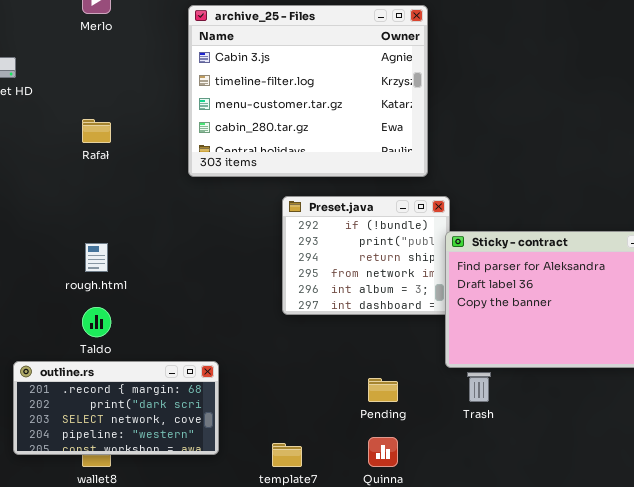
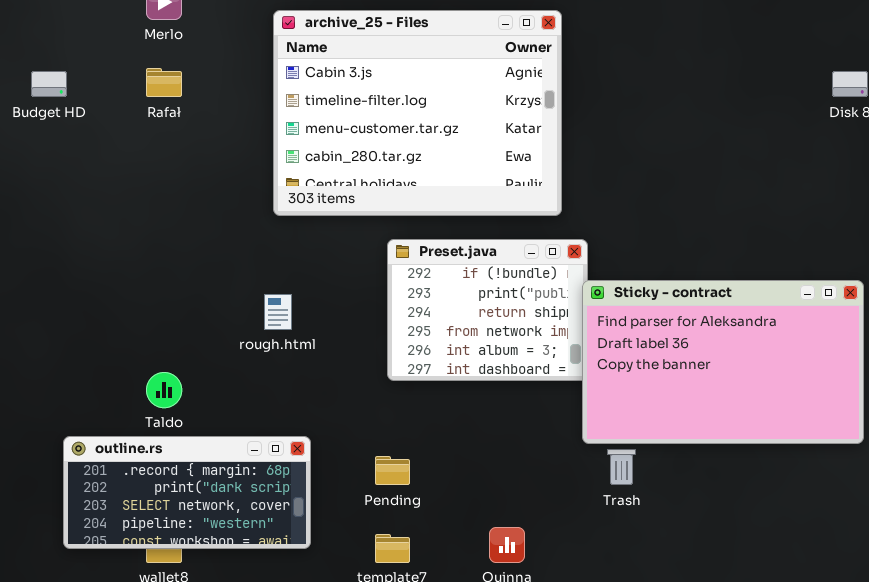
Rafał: [82,119,111,143] -> [146,68,182,97], moved
rough.html: [85,243,108,272] -> [264,294,292,330], moved
Pending: [368,378,398,402] -> [375,456,410,485], moved

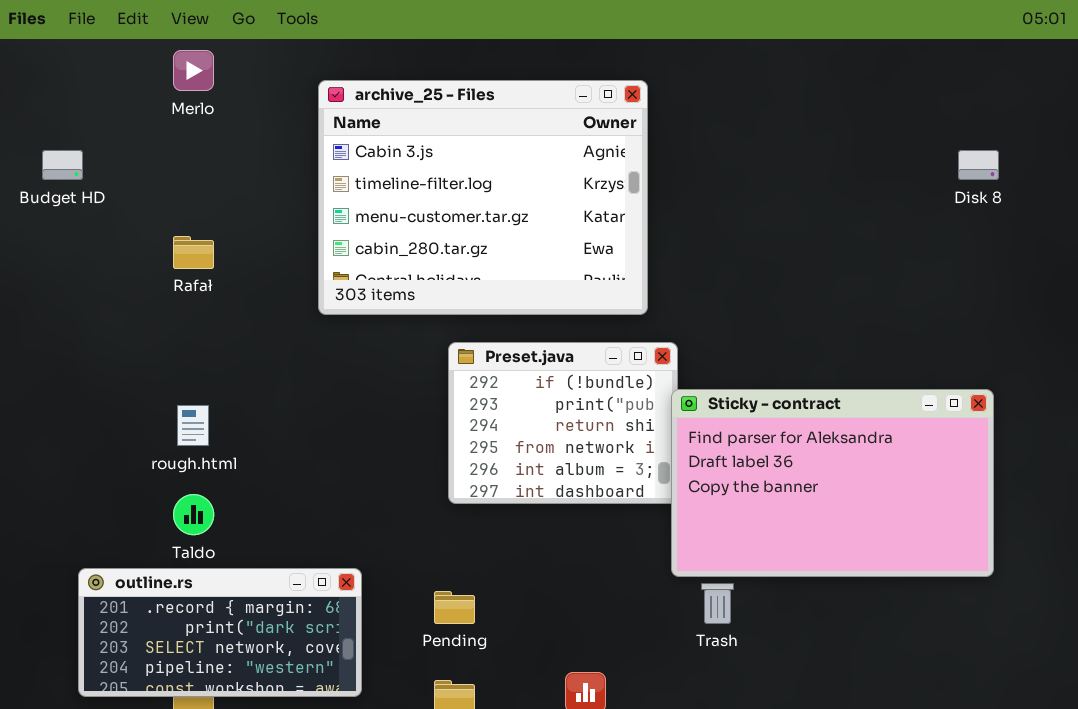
Rafał: [146,68,182,97] -> [173,236,214,269], moved
rough.html: [264,294,292,330] -> [177,405,209,446], moved

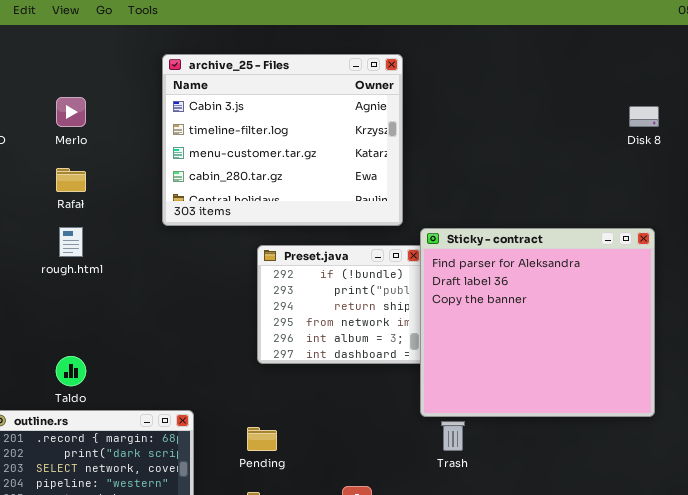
Merlo: [173,50,214,91] -> [56,97,86,127], moved
Sticky - contract: [671,389,994,577] -> [420,228,655,417], resized
rough.html: [177,405,209,446] -> [59,227,83,257], moved

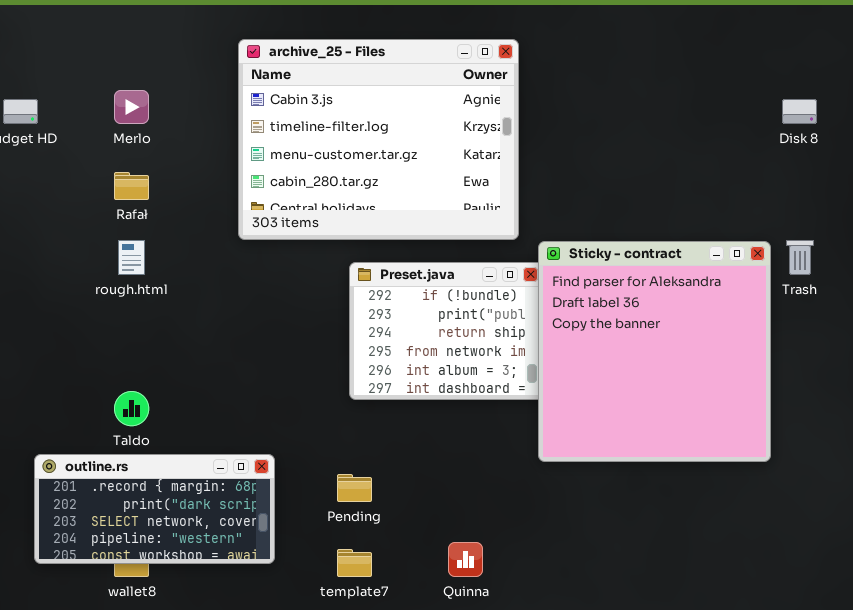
Sticky - contract: [420,228,655,417] -> [538,241,771,462], resized
Trash: [441,421,465,451] -> [786,240,814,275], moved

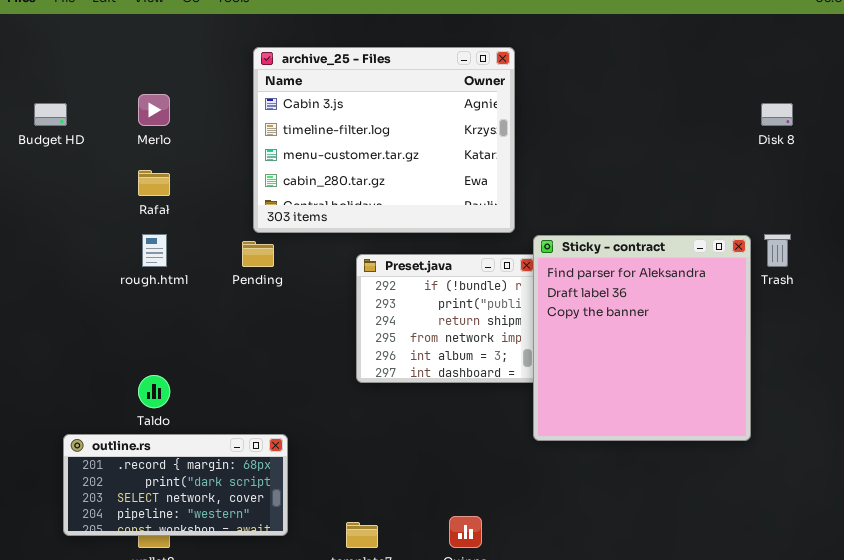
Pending: [337,474,372,502] -> [242,241,274,267], moved

